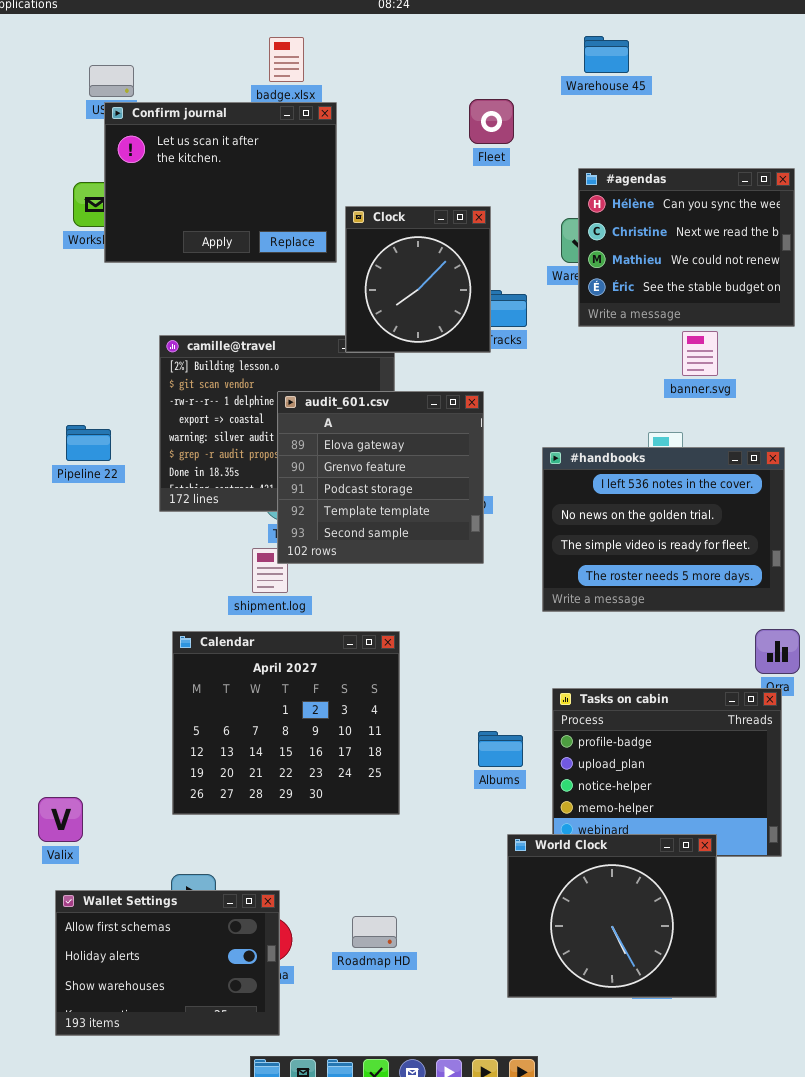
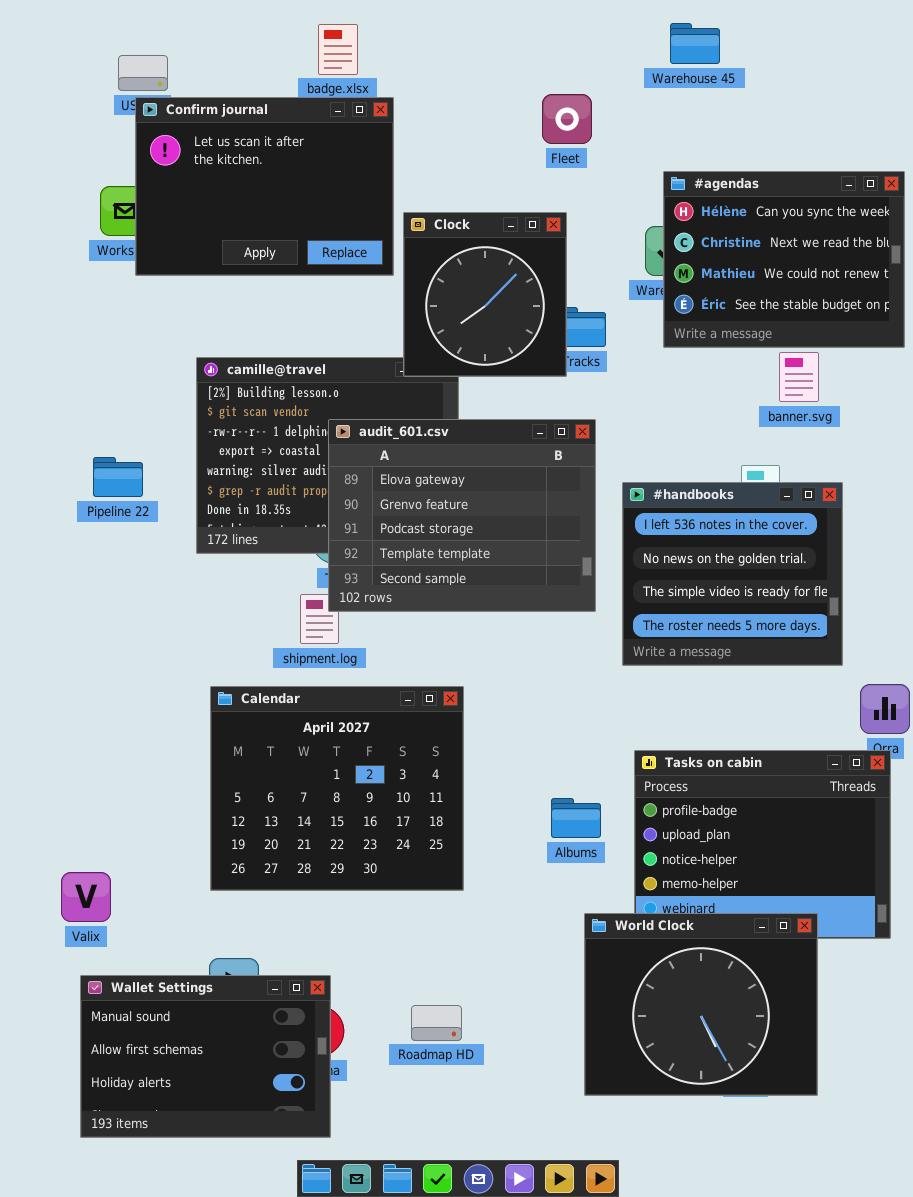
audit_601.csv: [277,391,484,564] -> [328,419,596,612], resized
#handbooks: [542,447,785,612] -> [622,482,843,666], resized
Wallet Settings: [55,890,280,1036] -> [80,975,331,1138], scrolled up 1 row

